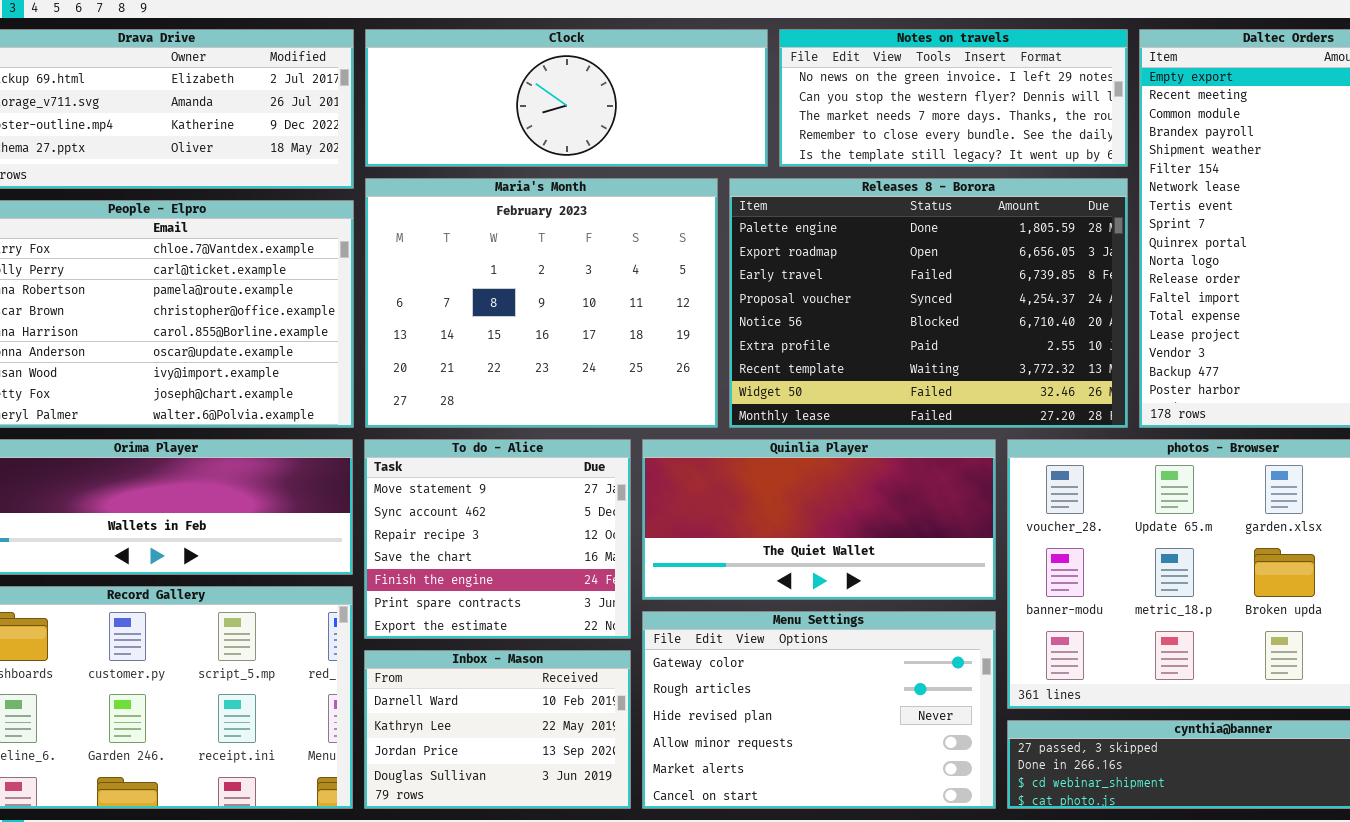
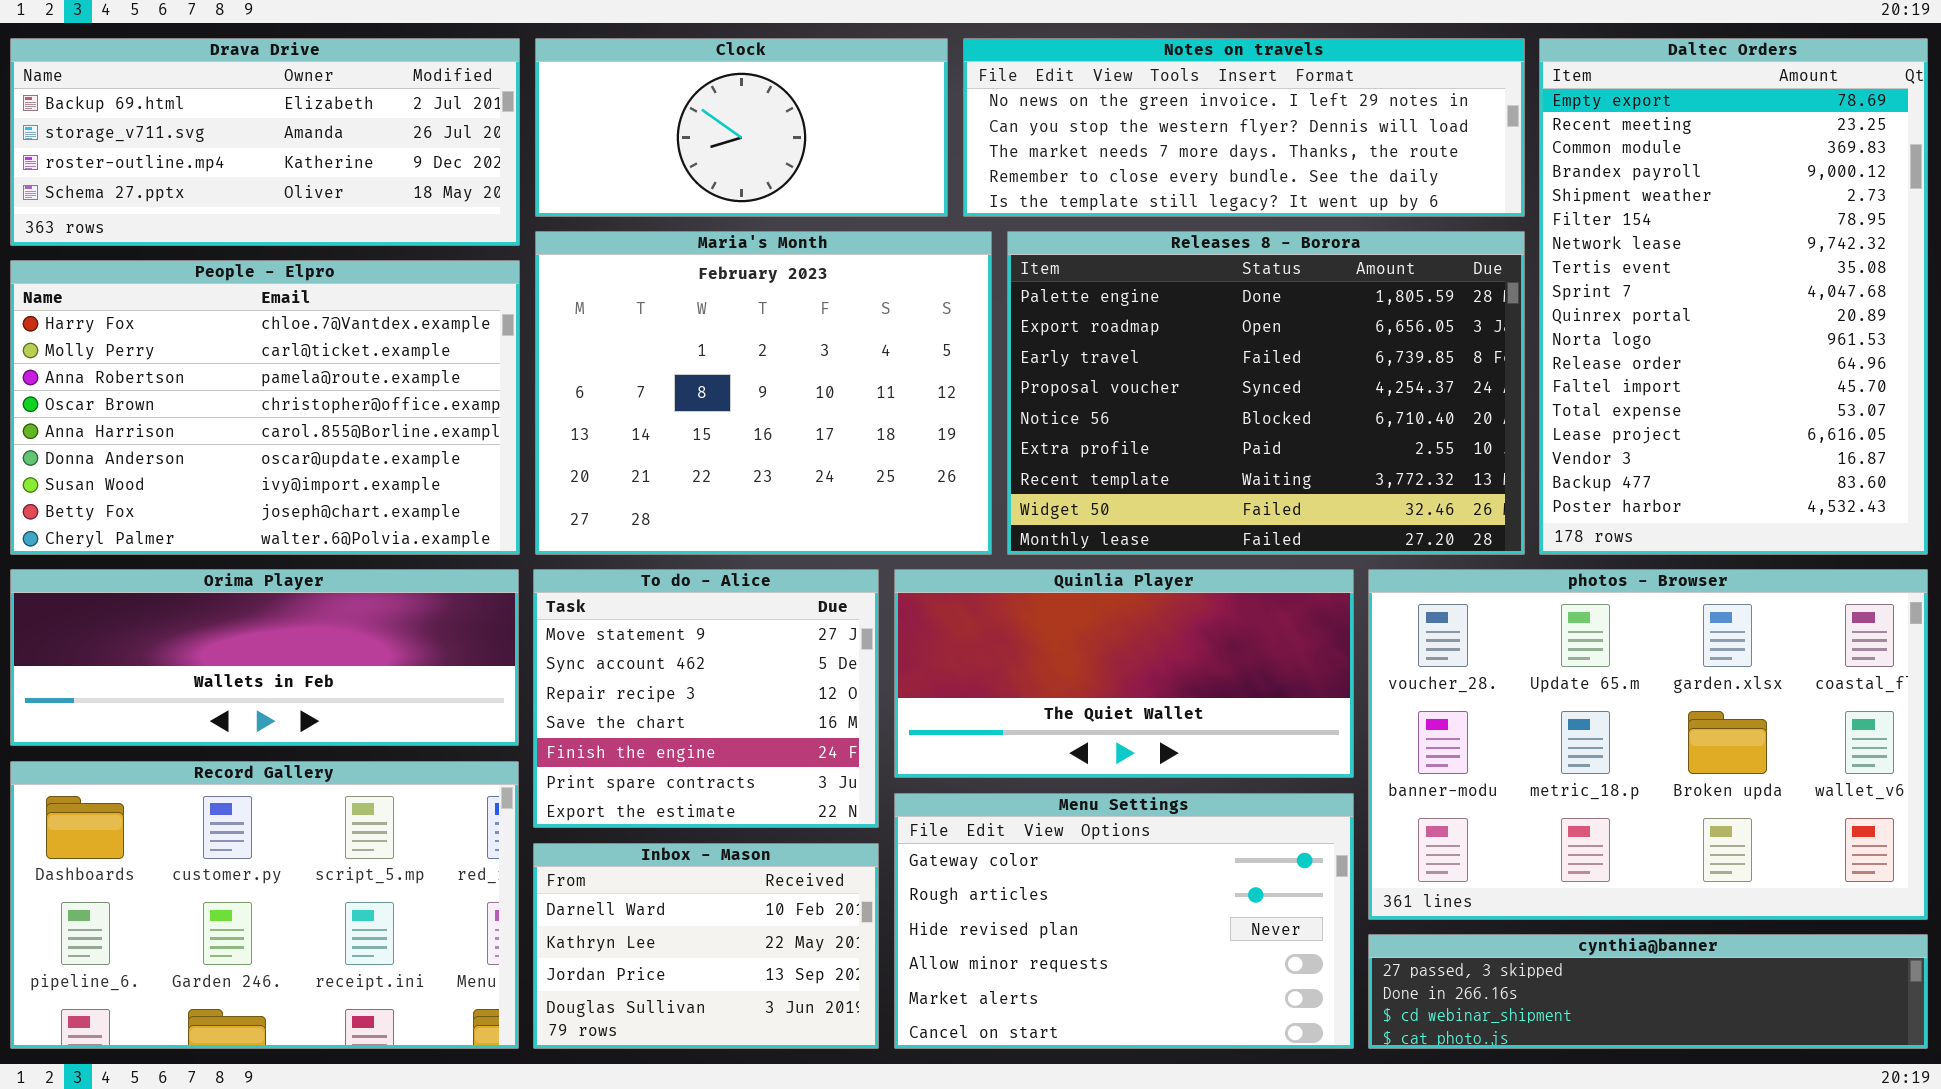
Clock: [365,29,768,167] -> [535,38,948,217], resized
Notes on travels: [779,29,1128,167] -> [963,38,1525,217], resized

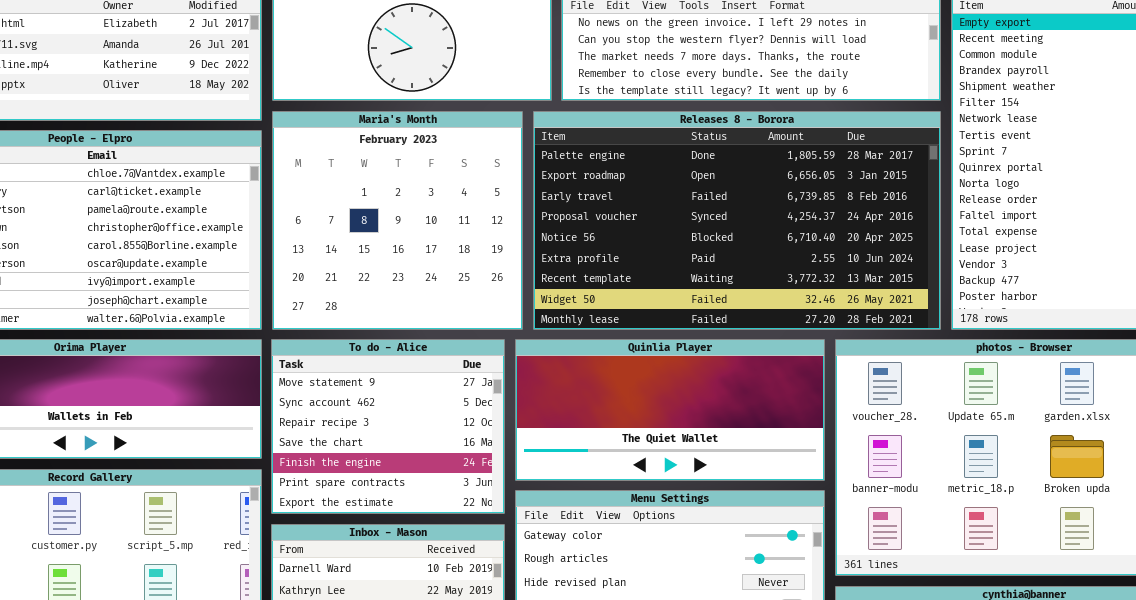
Maria's Month: [535,231,992,555] -> [272,111,523,330], resized
Releases 8 - Borora: [1007,231,1525,555] -> [533,111,941,330], resized

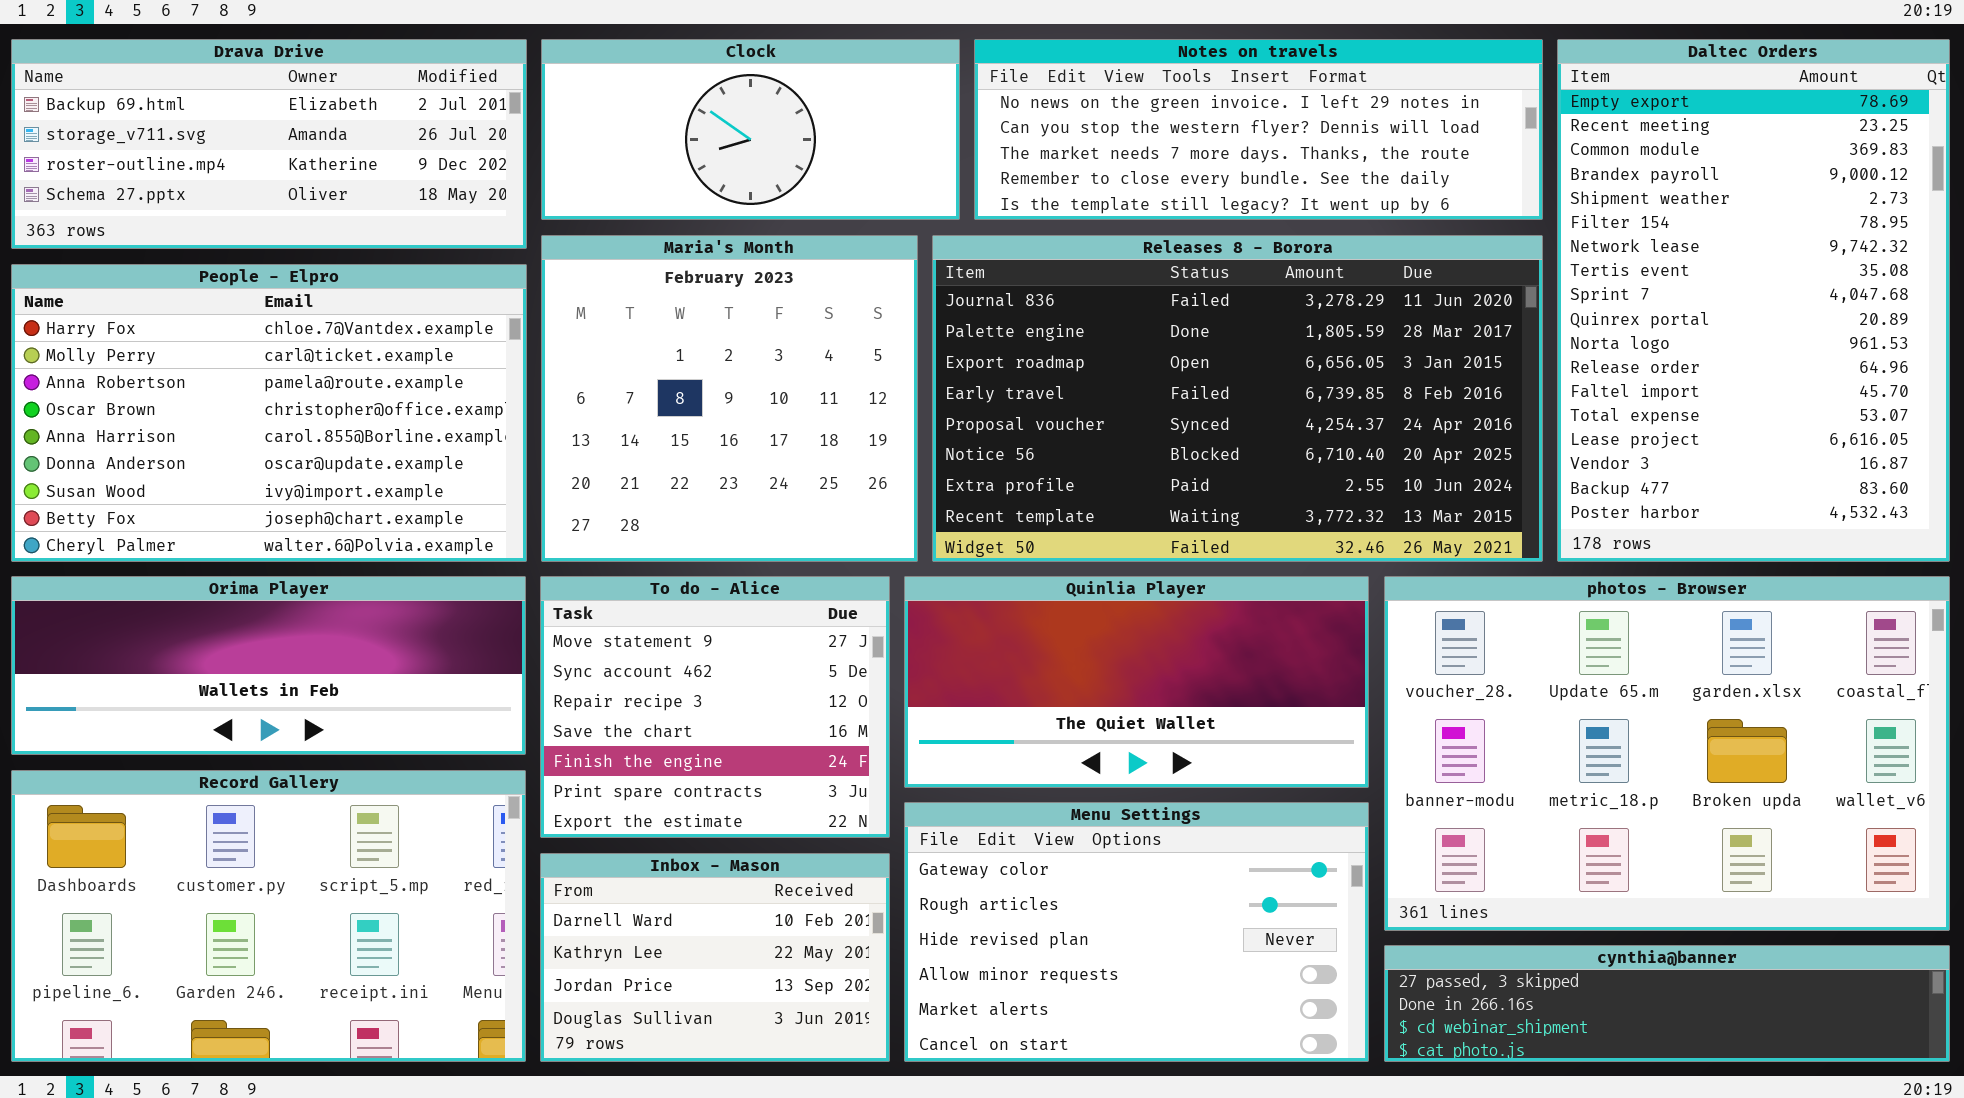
Releases 8 - Borora: [533,111,941,330] -> [932,235,1543,562], scrolled up 1 row

